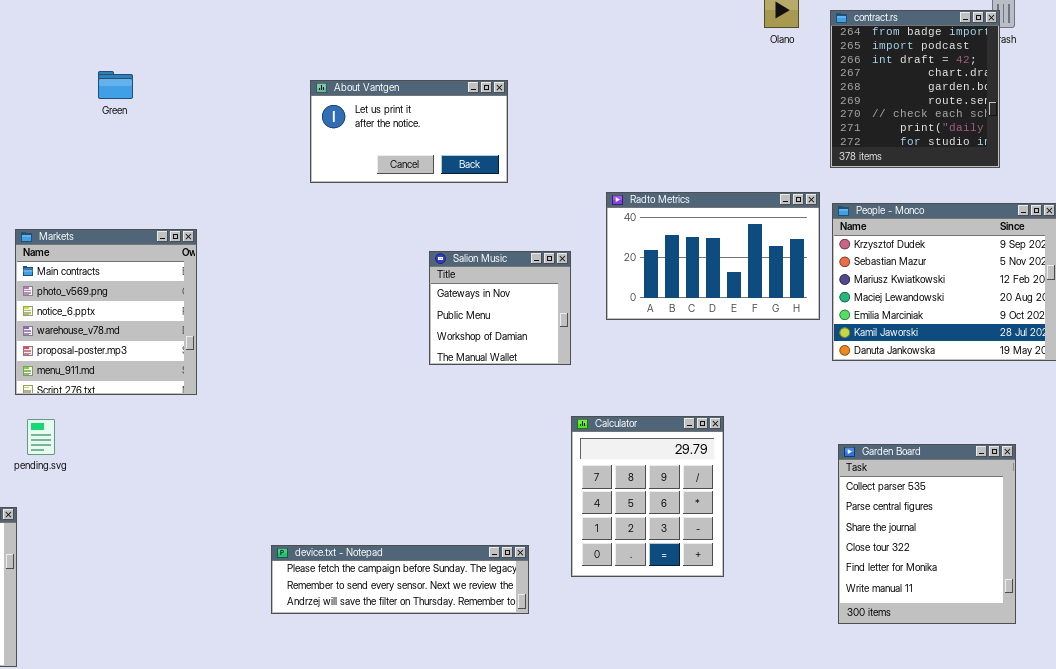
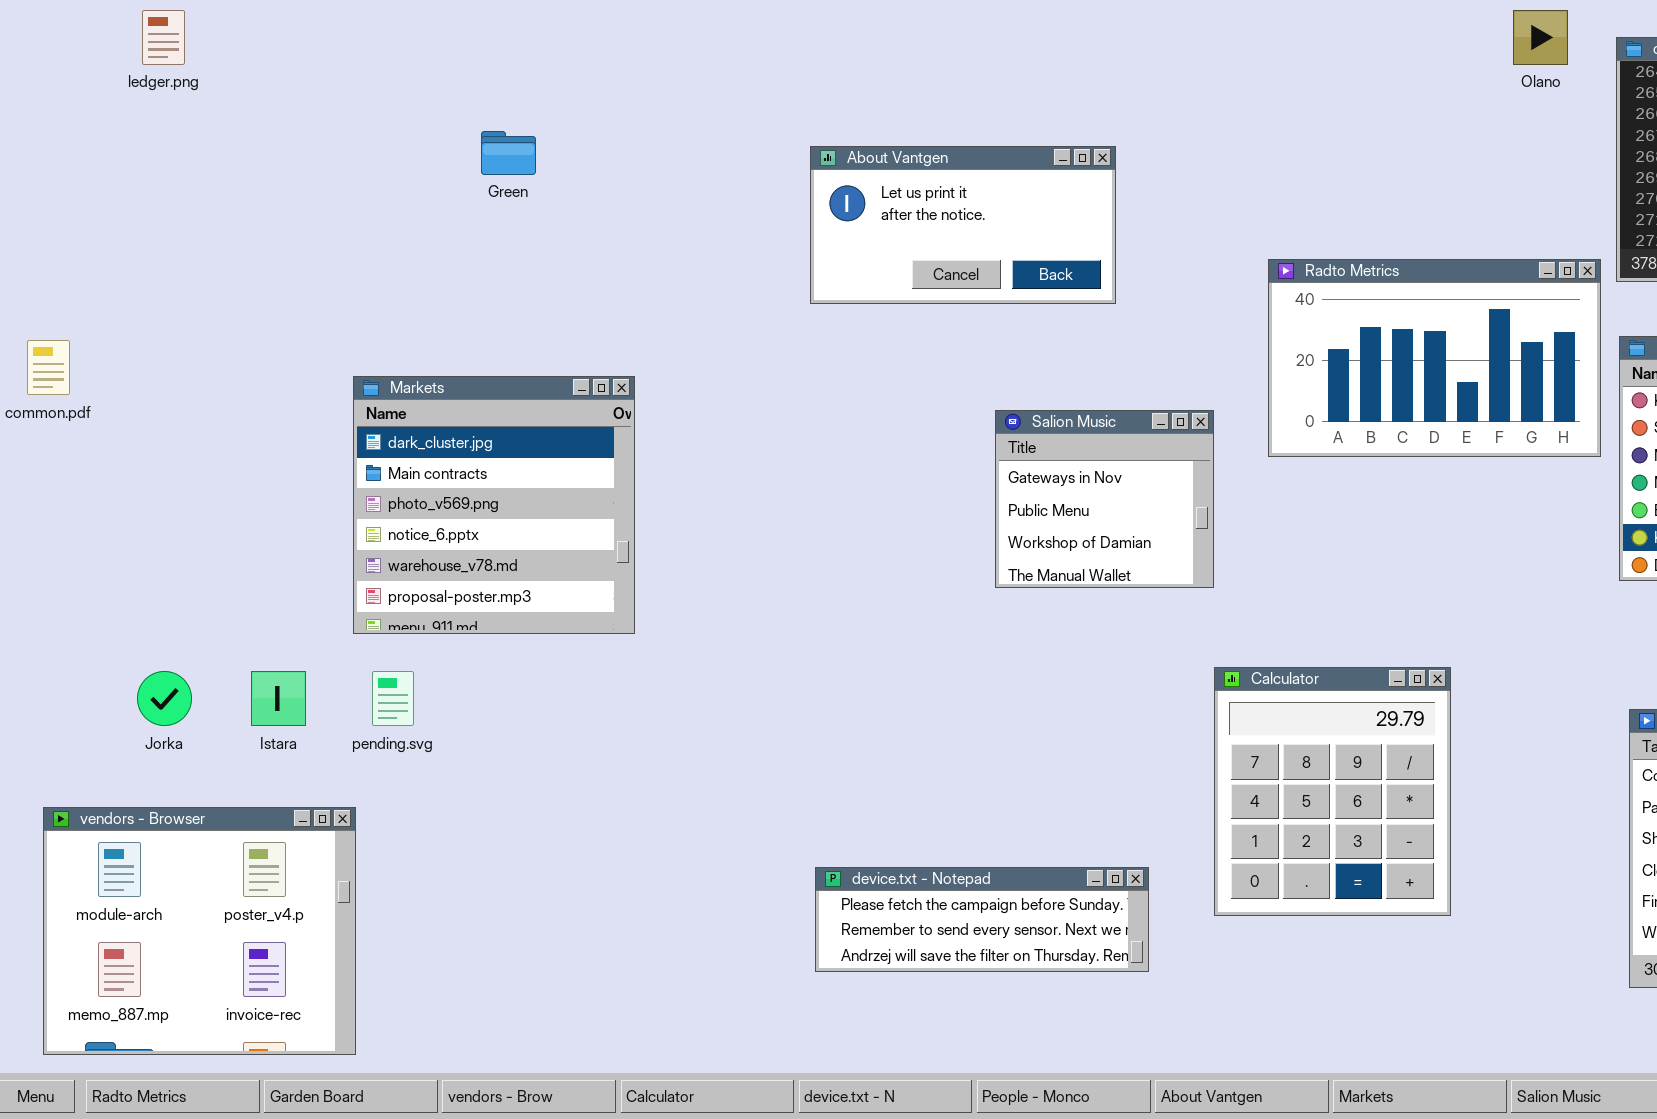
Radto Metrics: [606,192,820,320] -> [1268,259,1601,457], moved
Markets: [15,229,197,395] -> [353,376,635,634], scrolled up 1 row
device.txt - Notepad: [271,545,529,614] -> [815,867,1149,972], resized

